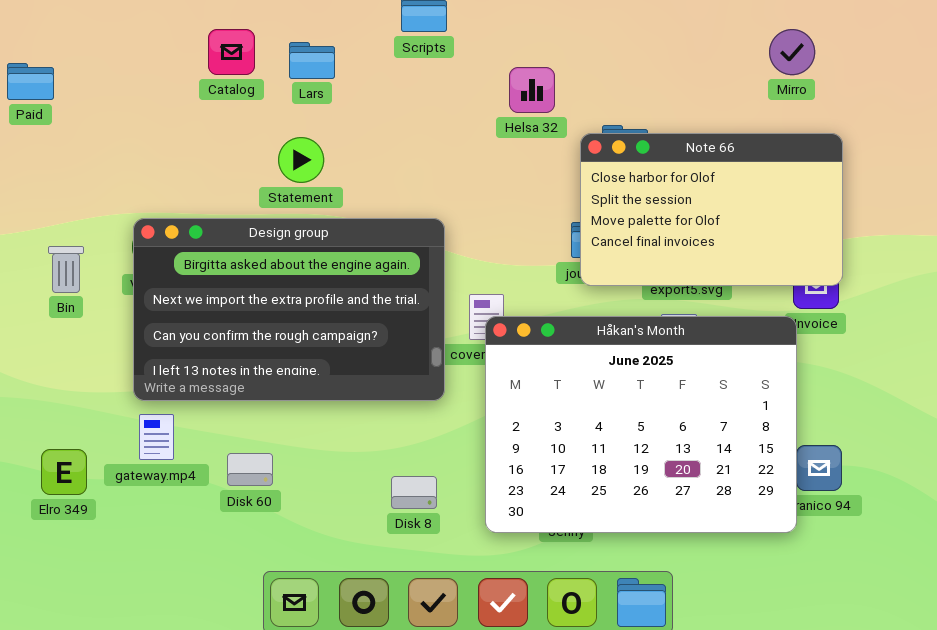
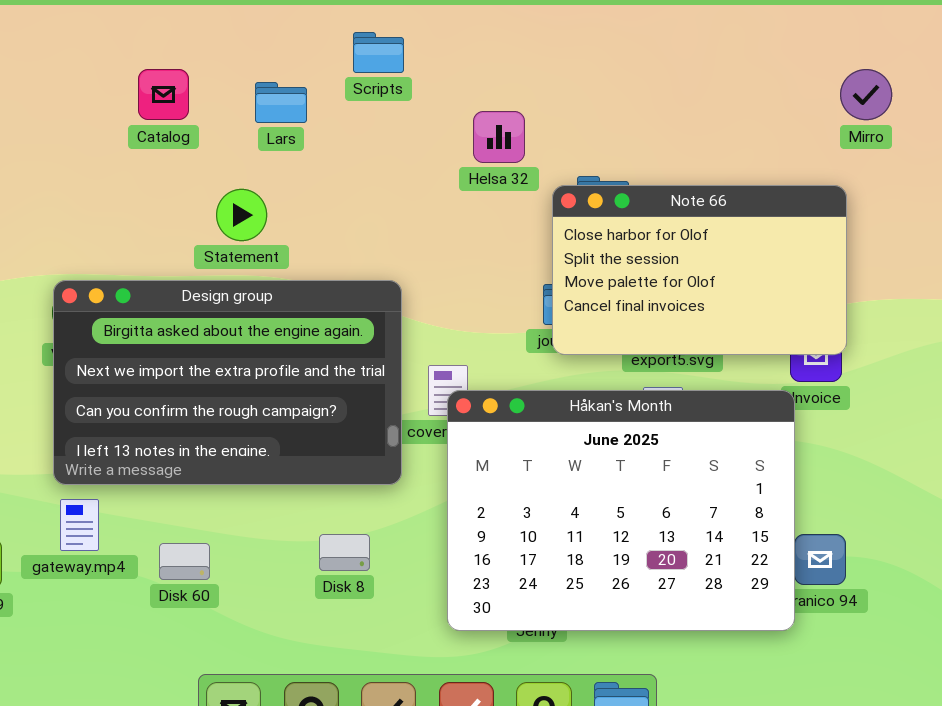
Mirro: [769,29,815,75] -> [840,69,892,120], moved
Lars: [289,42,335,79] -> [255,82,307,123], moved
Disk 8: [391,476,437,509] -> [319,534,370,571], moved

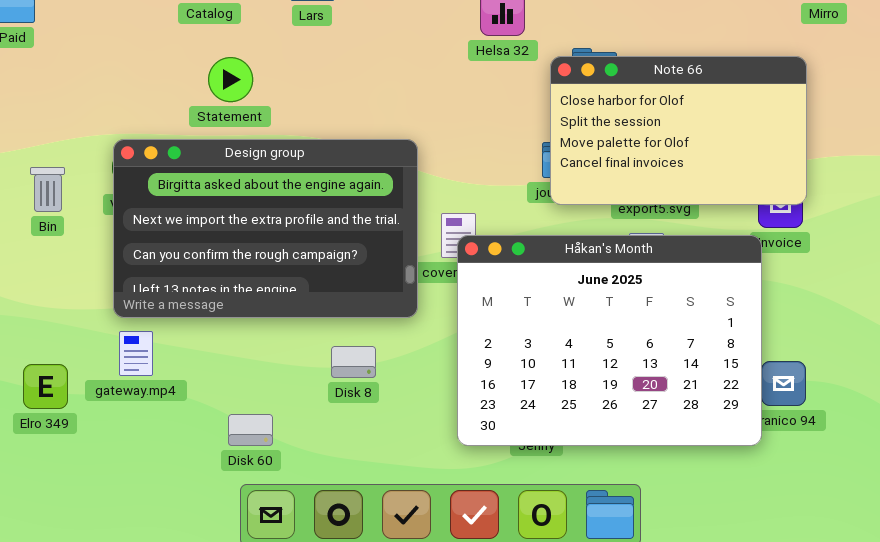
Statement: [216,189,267,241] -> [208,57,253,102], moved
Disk 8: [319,534,370,571] -> [331,346,376,378], moved
Disk 60: [159,543,210,580] -> [228,414,273,446], moved

